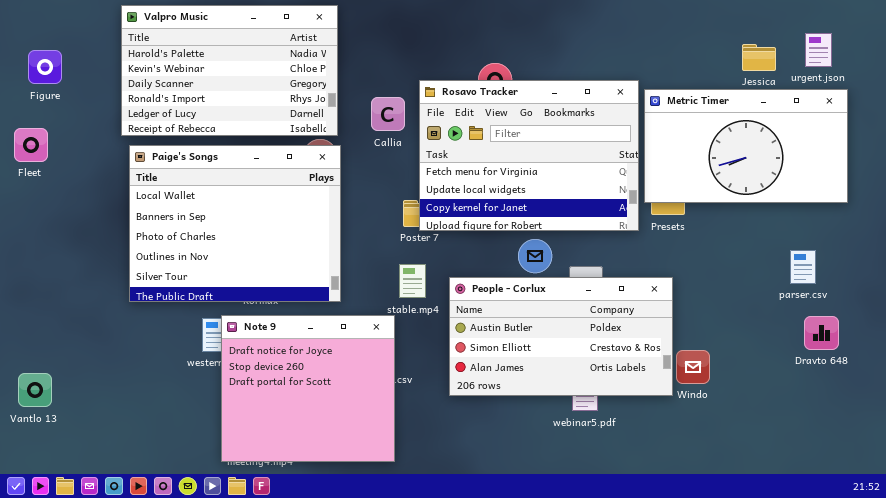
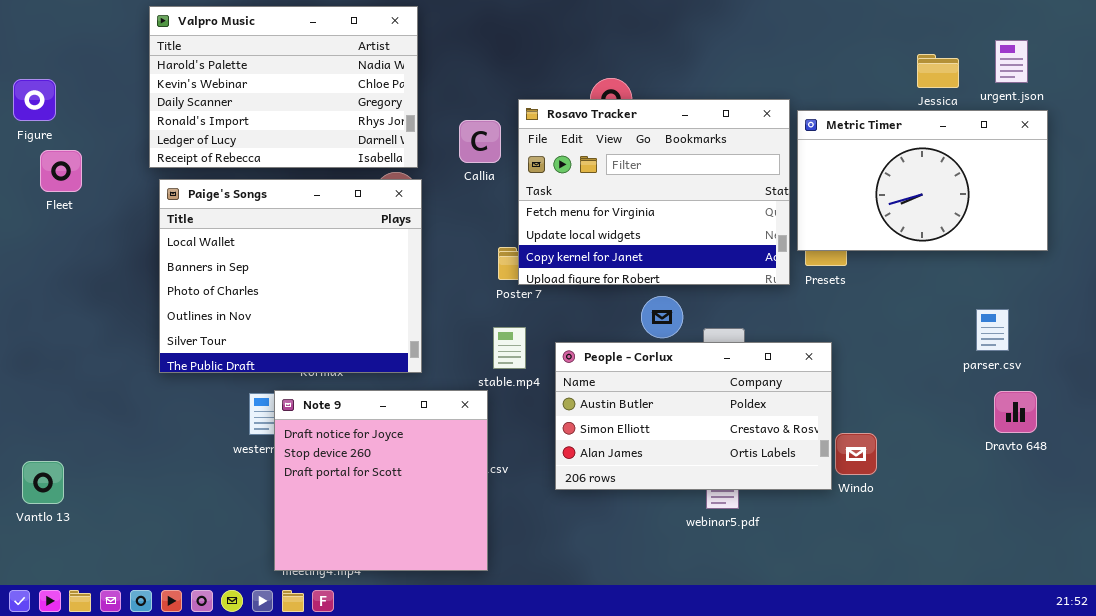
Figure: [28,50,62,84] -> [13,79,56,121], moved
Fleet: [14,128,48,162] -> [40,150,82,192], moved

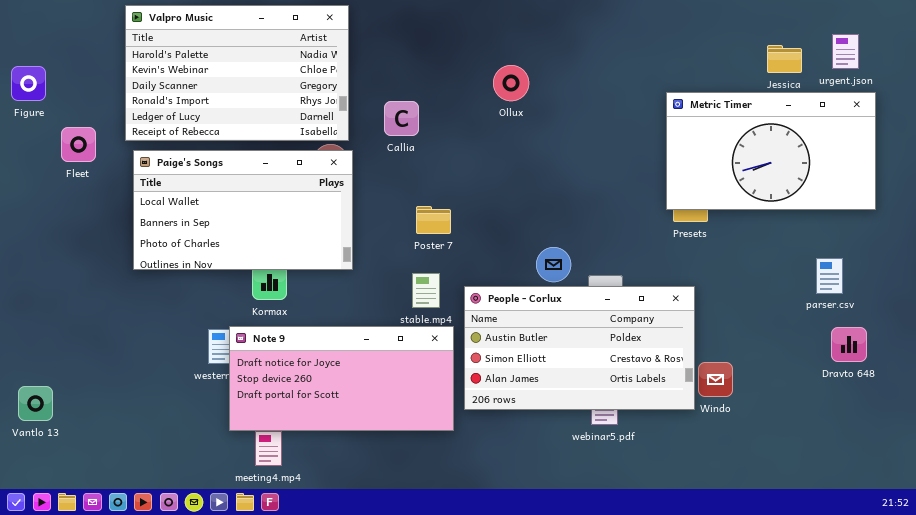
Rosavo Tracker: [518,99,790,285] -> none, closed
Fleet: [40,150,82,192] -> [61,127,96,162], moved
Paige's Songs: [159,179,422,373] -> [133,150,353,270], resized
Note 9: [274,390,488,571] -> [229,326,454,431], resized

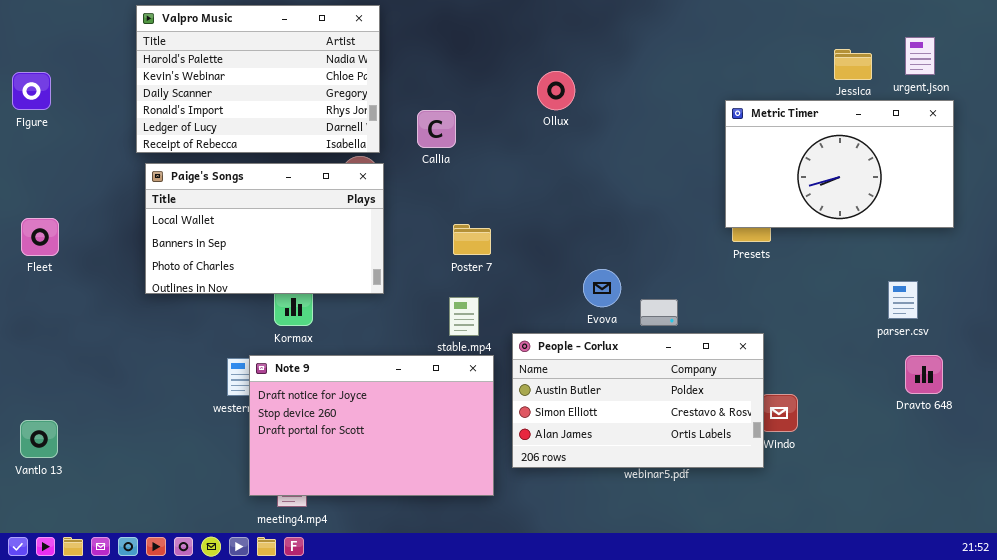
Fleet: [61,127,96,162] -> [21,218,59,256], moved
People - Corlux: [464,286,695,410] -> [512,333,764,468], moved
Note 9: [229,326,454,431] -> [249,355,494,496], resized

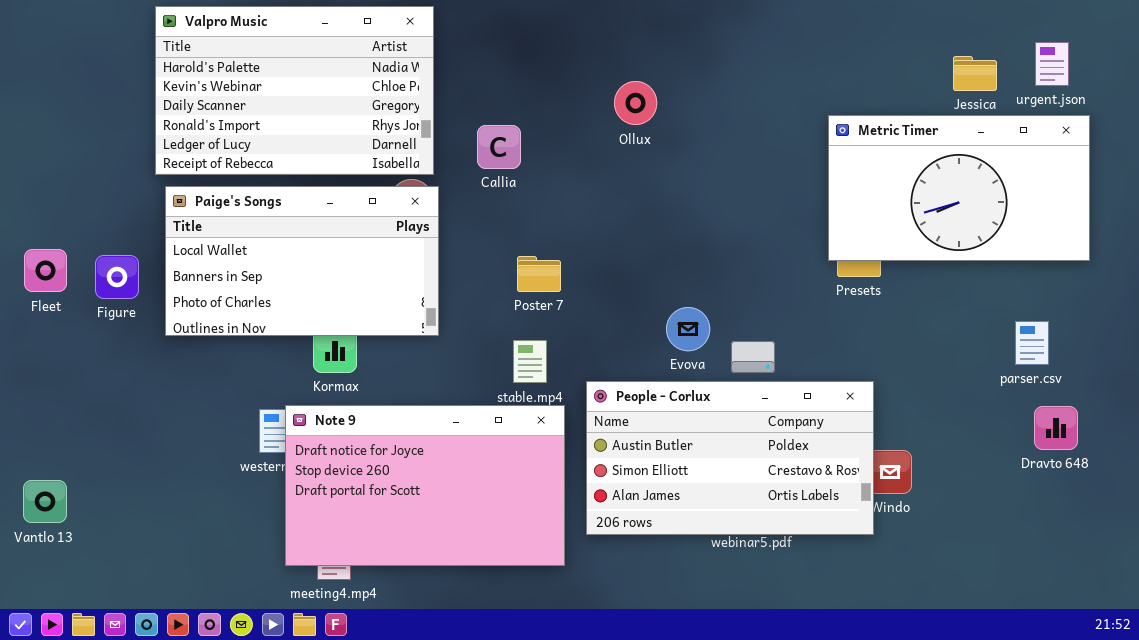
Figure: [12,72,51,110] -> [95,255,139,299], moved

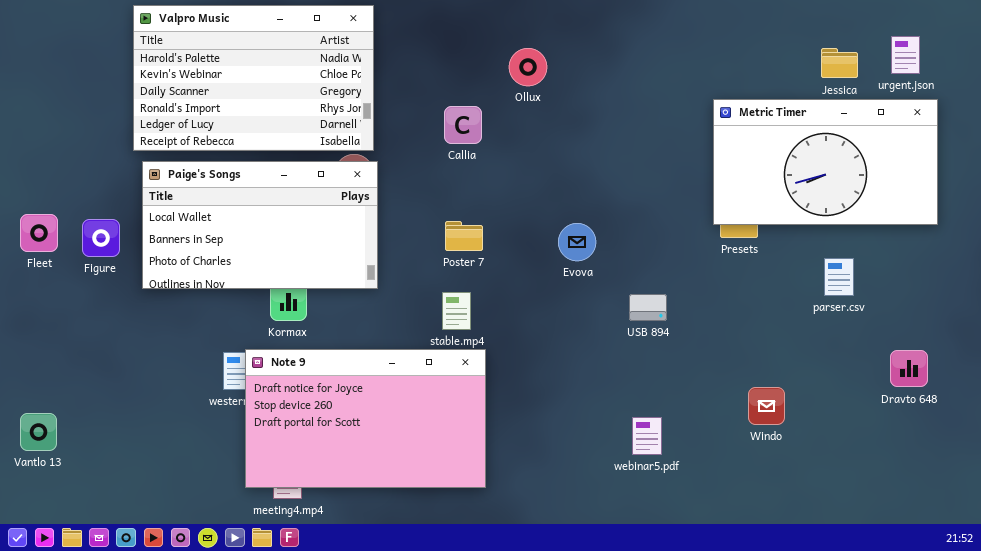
Ollux: [614,81,657,125] -> [509,48,547,86], moved
Callia: [477,125,521,169] -> [444,106,482,144], moved
Evova: [666,307,710,351] -> [558,223,596,261], moved
parser.csv: [1015,321,1049,365] -> [824,258,854,296], moved
People - Corlux: [586,381,874,535] -> none, closed

